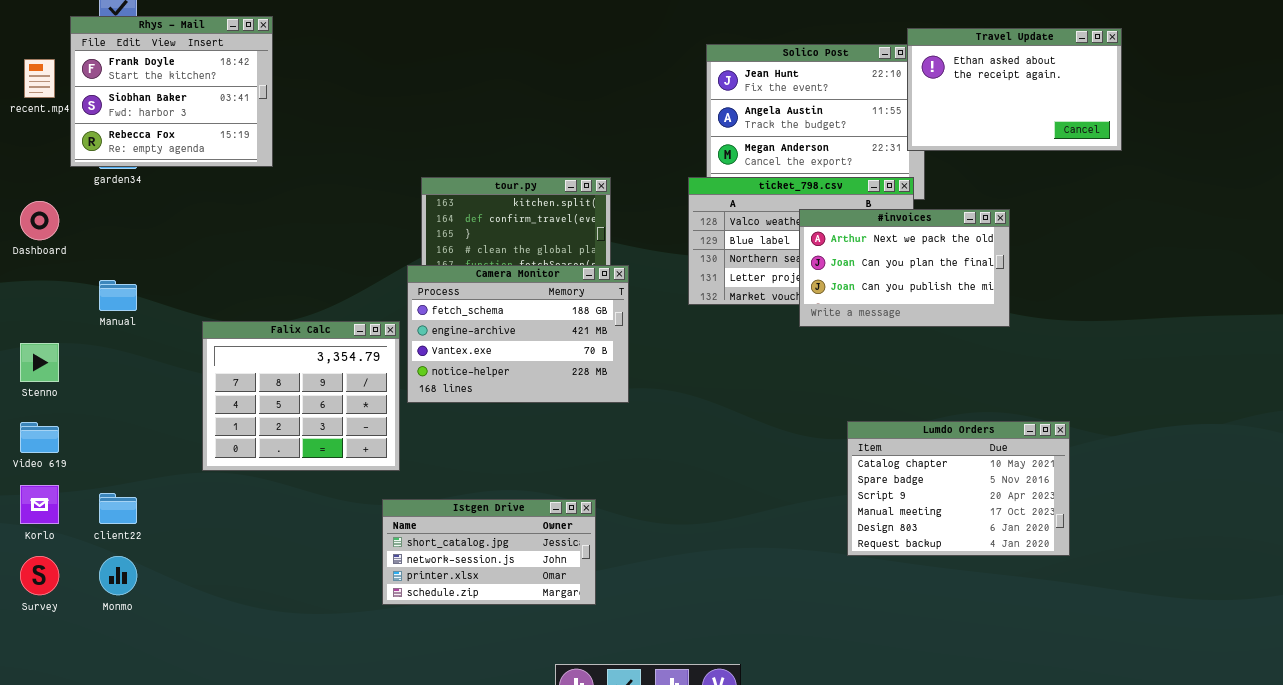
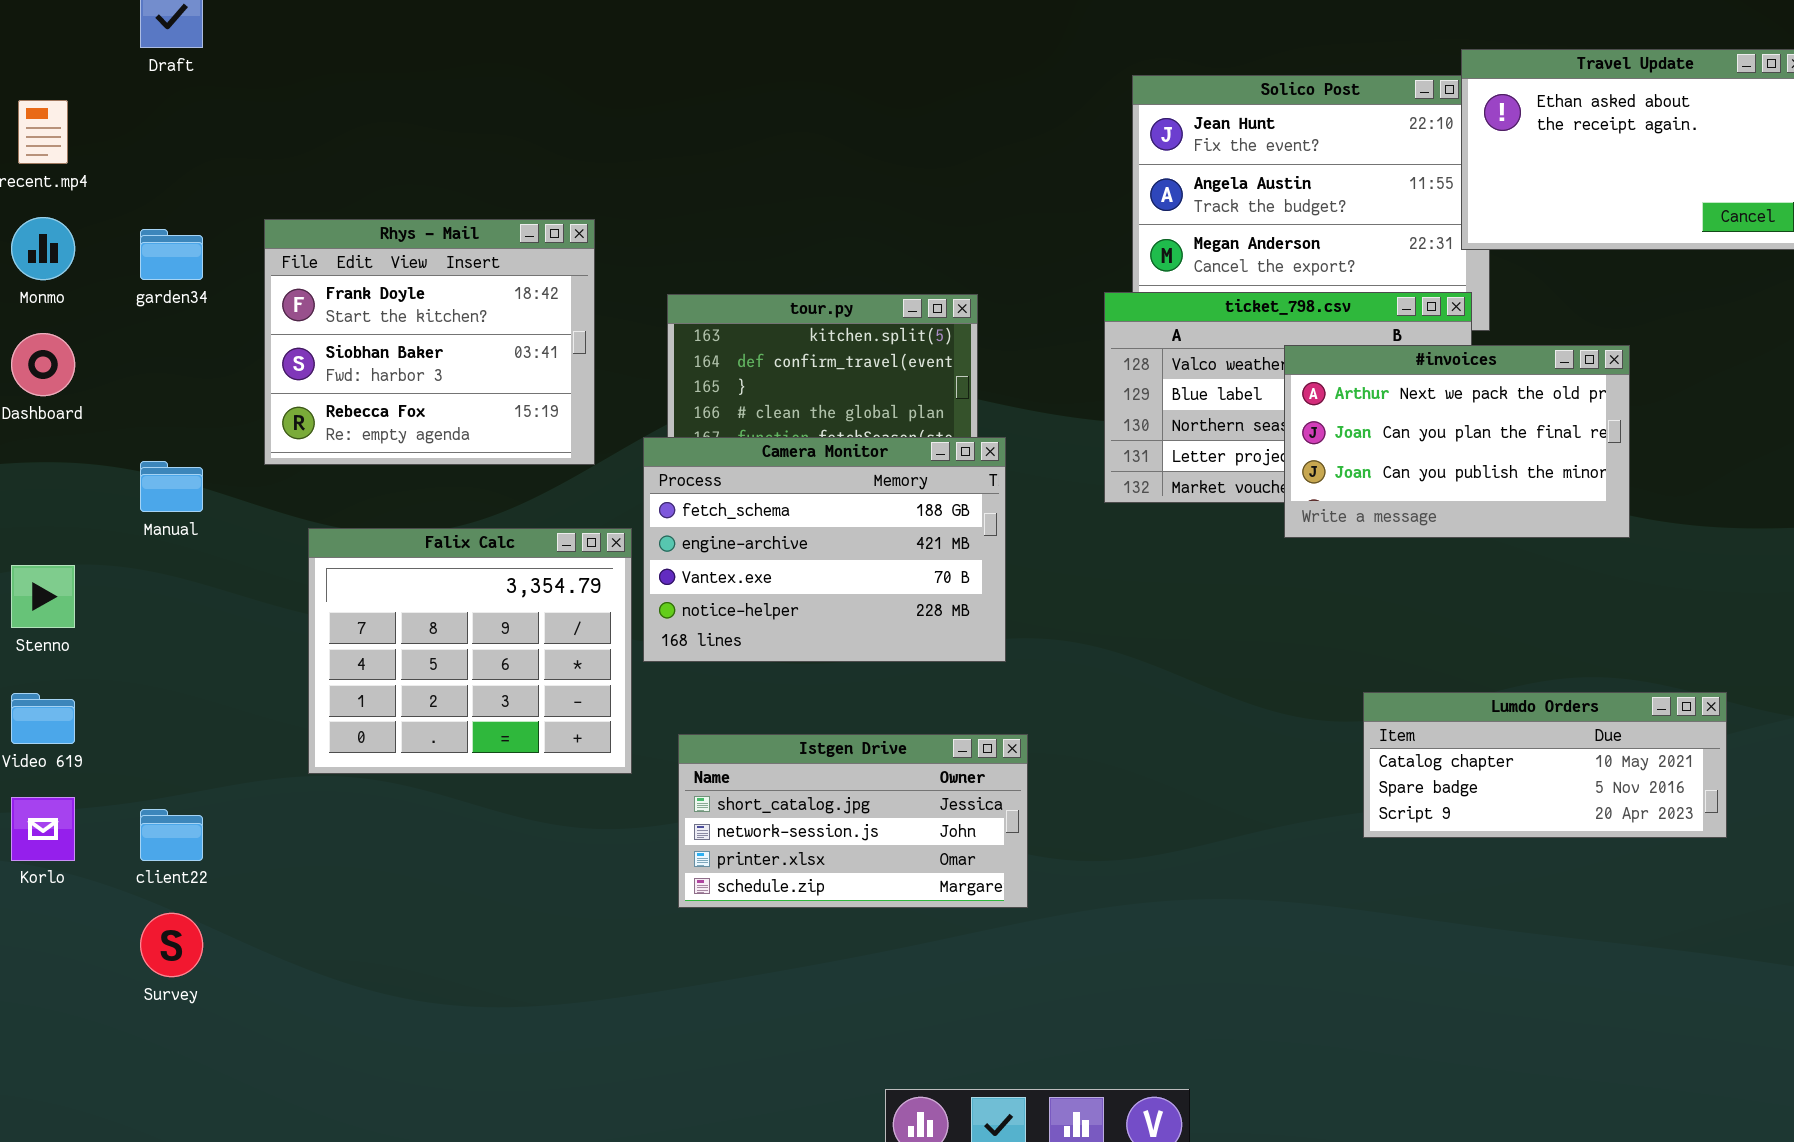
Rhys - Mail: [70,16,273,167] -> [264,219,595,465], moved
Lumdo Orders: [847,421,1070,556] -> [1363,692,1727,838], resized
Istgen Drive: [382,499,596,605] -> [678,734,1028,908], moved
Survey: [20,556,59,595] -> [140,913,203,977], moved
Monmo: [99,556,137,595] -> [11,217,75,280], moved

